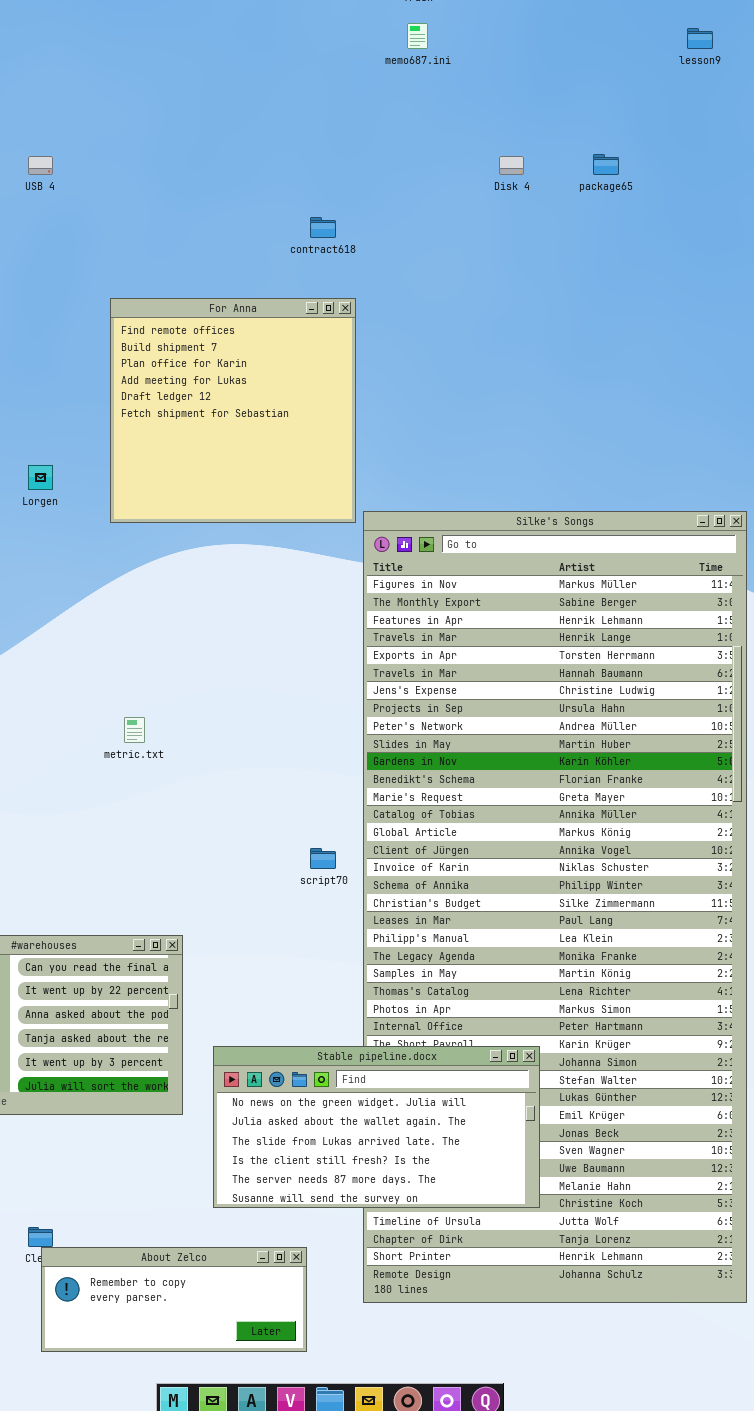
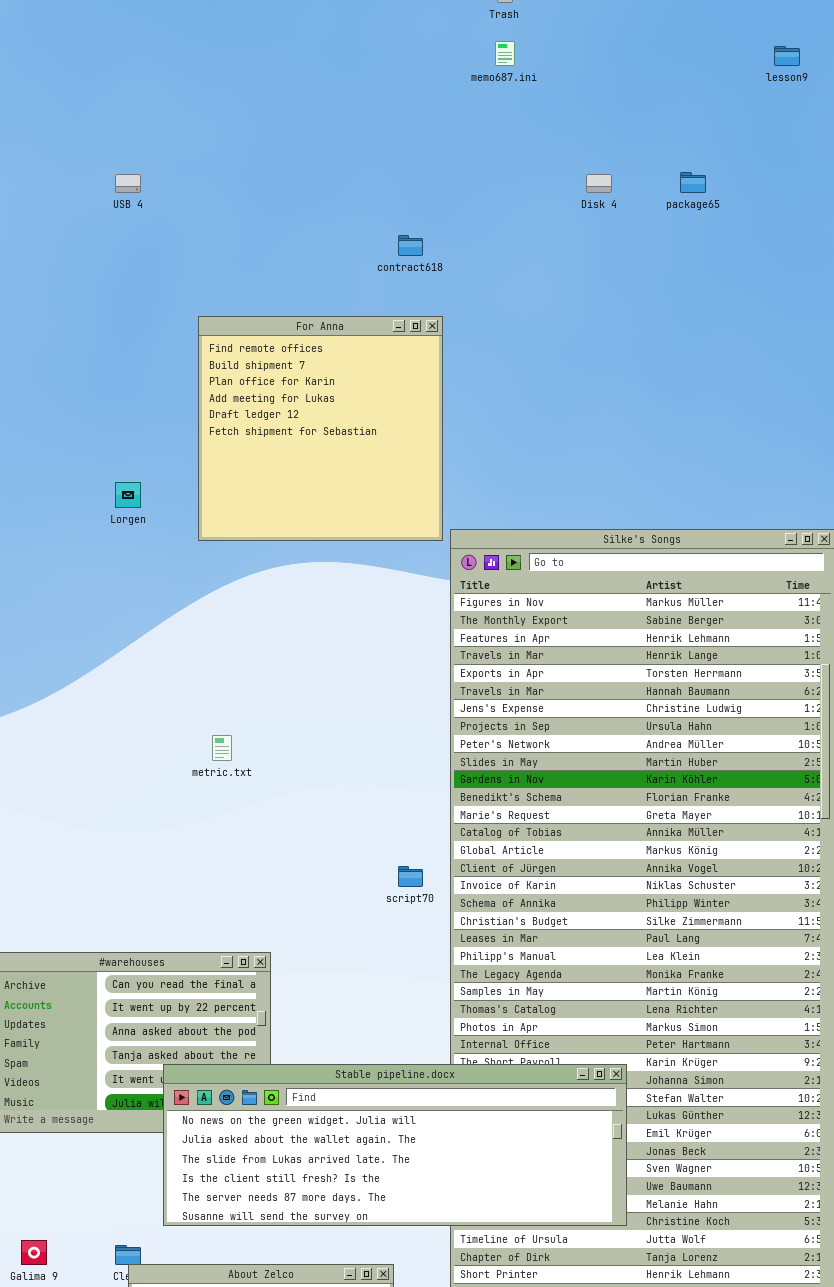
Stable pipeline.docx: [213,1046,540,1208] -> [163,1064,627,1226], resized

